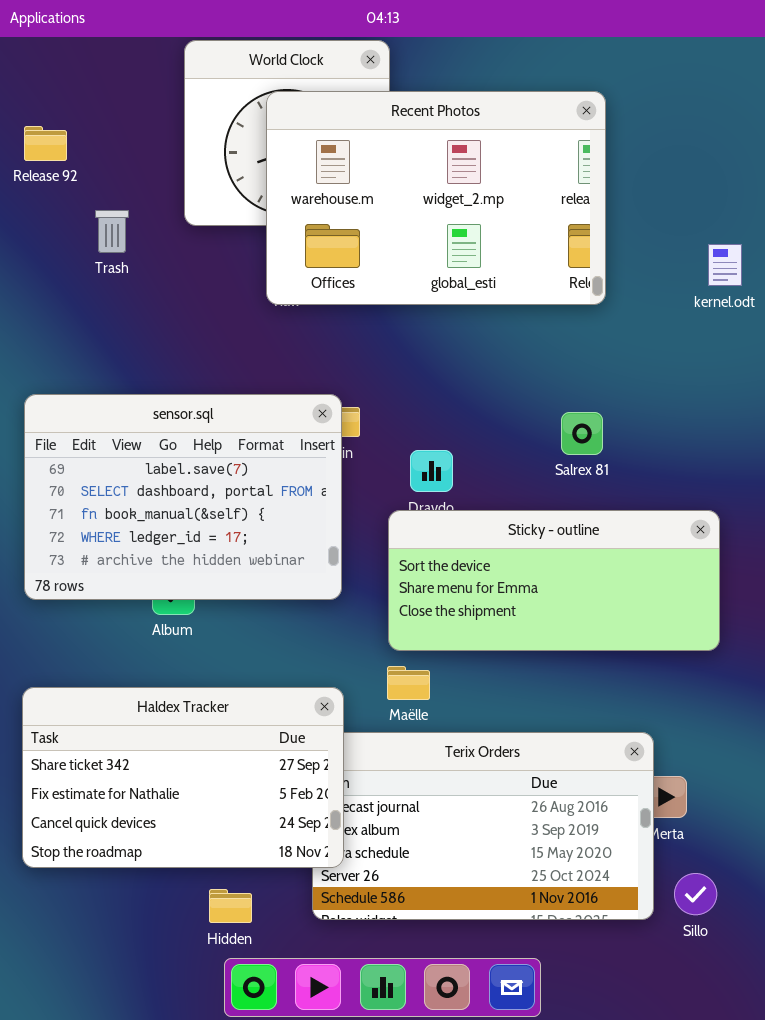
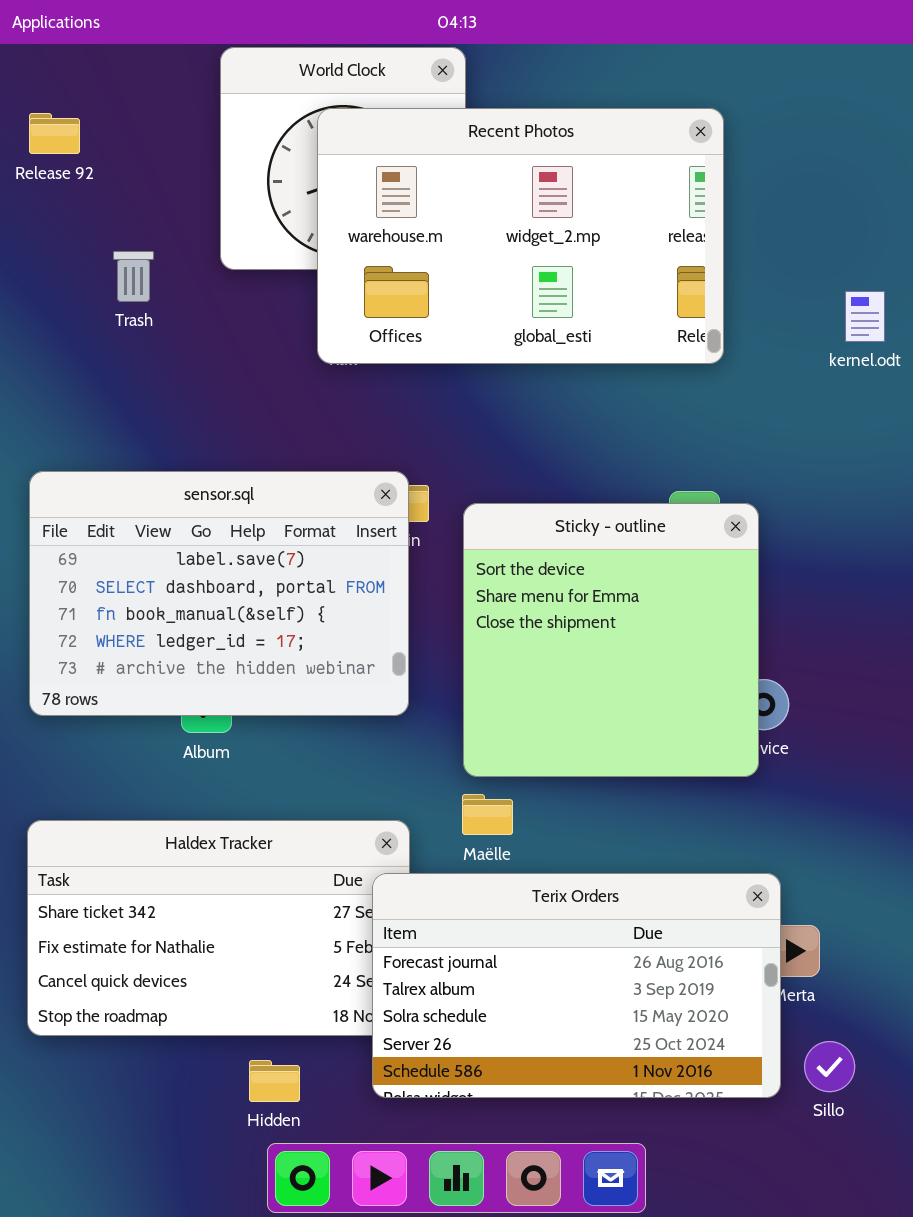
Release 92: [24,126,67,161] -> [29,113,80,154], moved
Sticky - outline: [388,510,720,651] -> [463,503,759,777], resized
Terix Orders: [312,732,654,920] -> [372,873,781,1098], raised

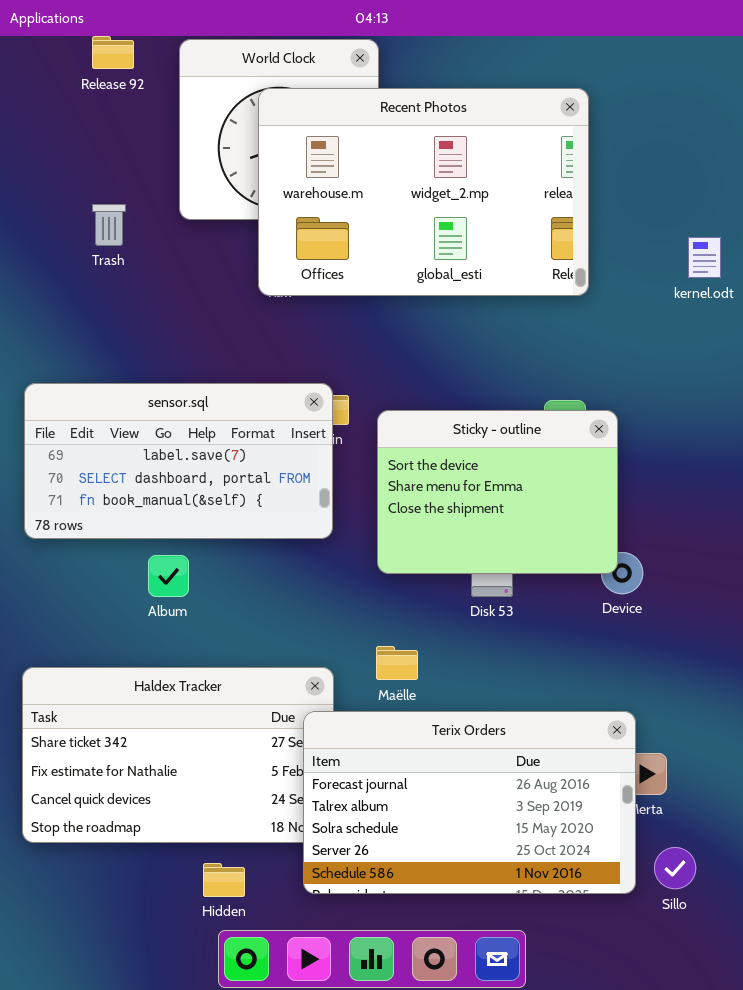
Release 92: [29,113,80,154] -> [92,36,134,69], moved
sensor.sql: [29,471,409,716] -> [24,383,333,539], resized
Sticky - outline: [463,503,759,777] -> [377,410,618,574], resized

